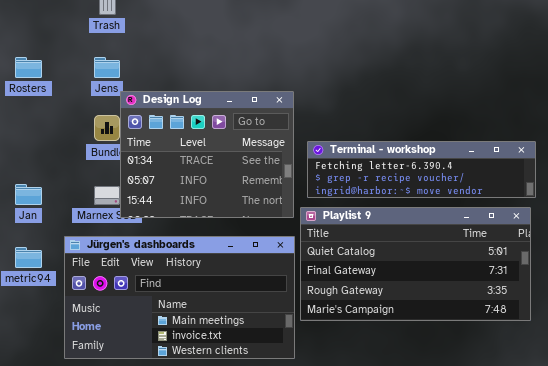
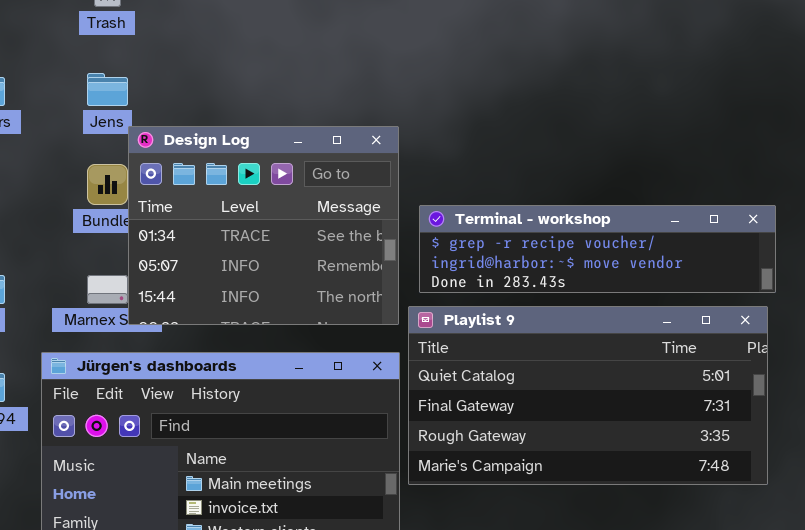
Terminal - workshop: [307,141,536,198] -> [419,205,776,293], scrolled down 1 row

